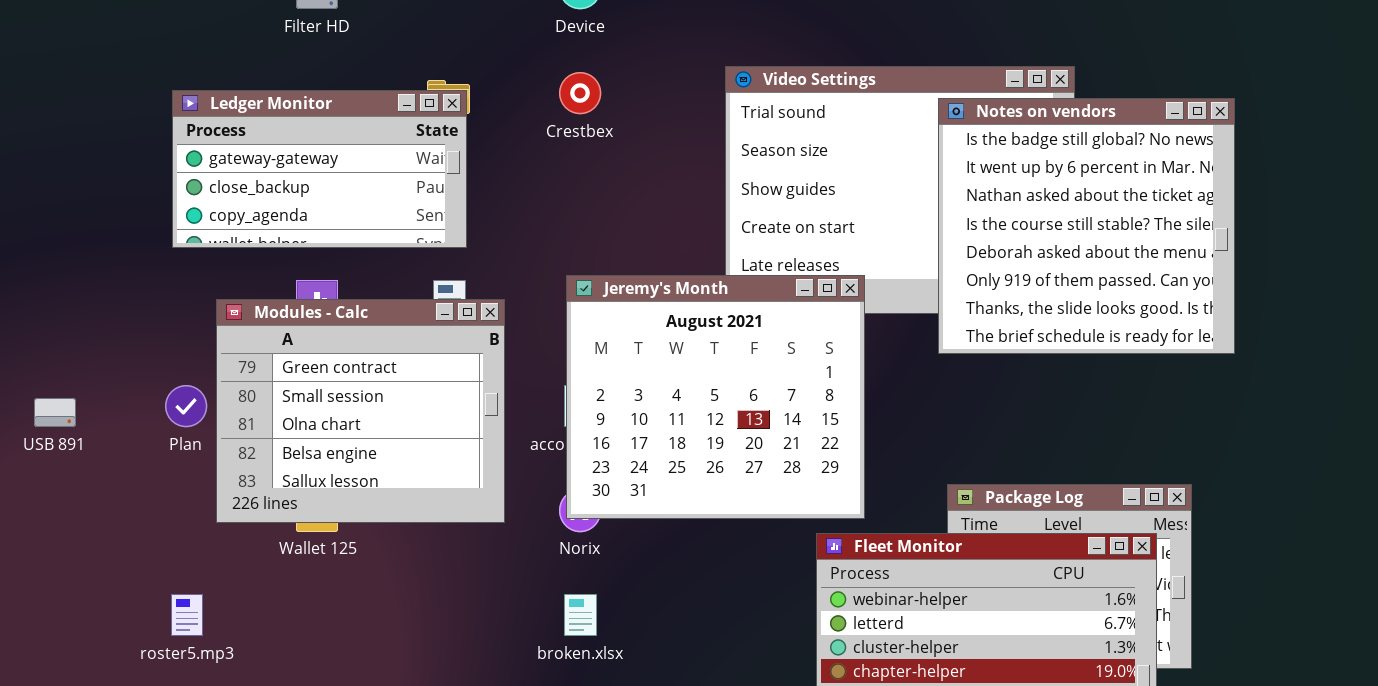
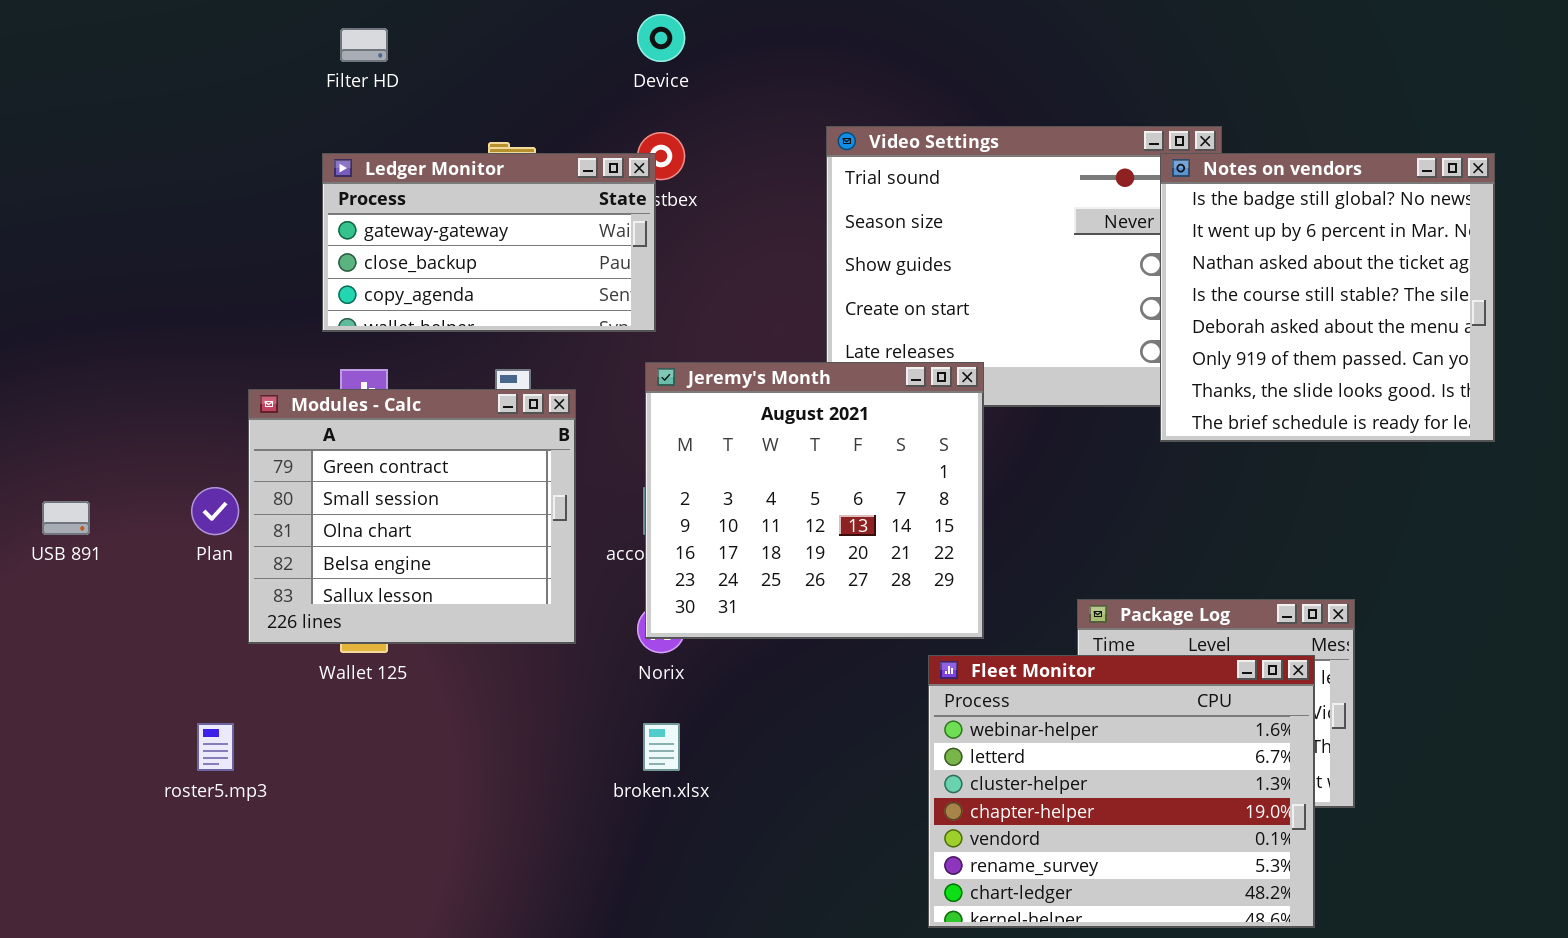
Ledger Monitor: [172,90,467,248] -> [322,153,656,332], moved
Notes on vendors: [938,98,1235,354] -> [1160,153,1495,442], moved

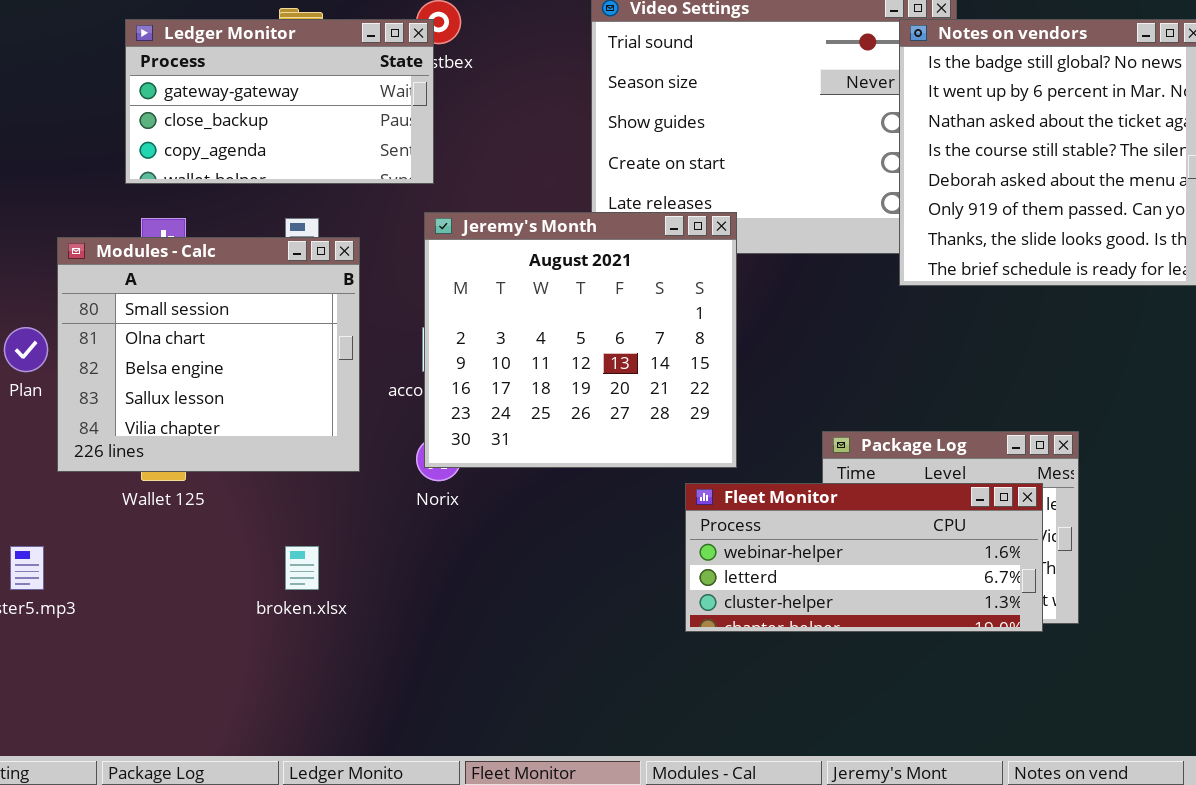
Modules - Calc: [248,389,576,644] -> [57,237,360,472], scrolled down 1 row
Fleet Monitor: [928,655,1315,928] -> [685,483,1043,632], resized
broken.xlsx: [643,723,680,771] -> [285,546,319,590], moved

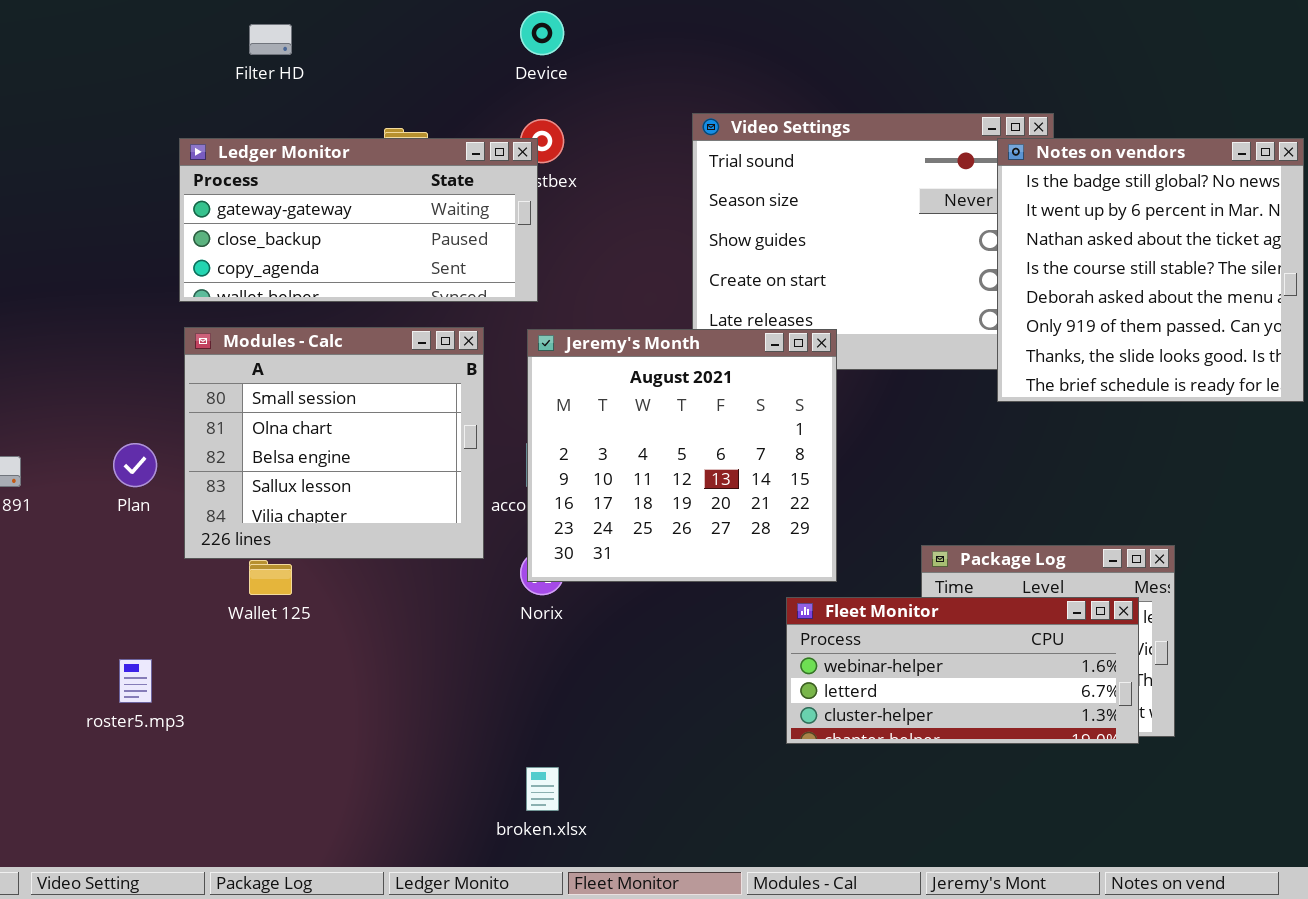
Ledger Monitor: [125,19,434,184] -> [179,138,538,302], resized
Modules - Calc: [57,237,360,472] -> [184,327,484,559], moved
broken.xlsx: [285,546,319,590] -> [526,767,559,811], moved

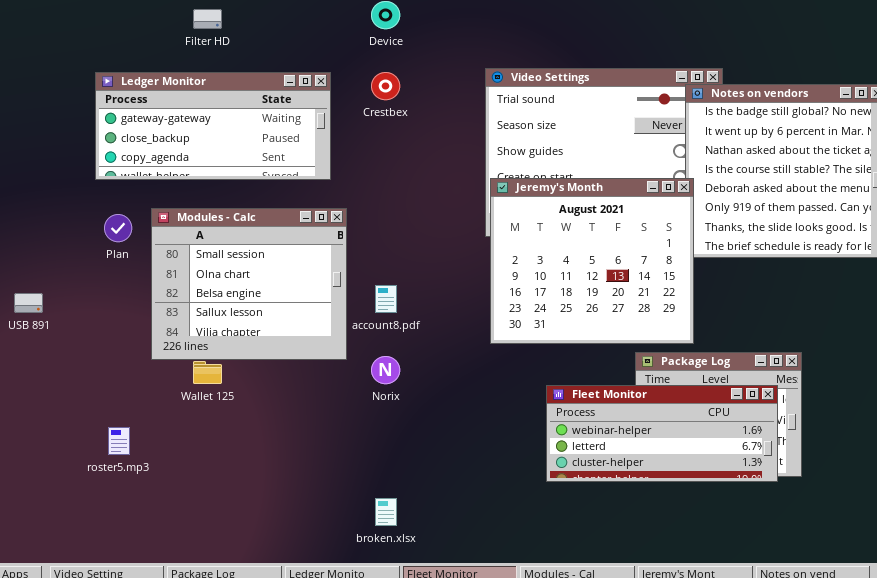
Ledger Monitor: [179,138,538,302] -> [95,72,331,180], moved
Jeremy's Month: [527,329,837,582] -> [490,178,694,344], moved
Plan: [113,443,157,487] -> [104,214,132,242], moved

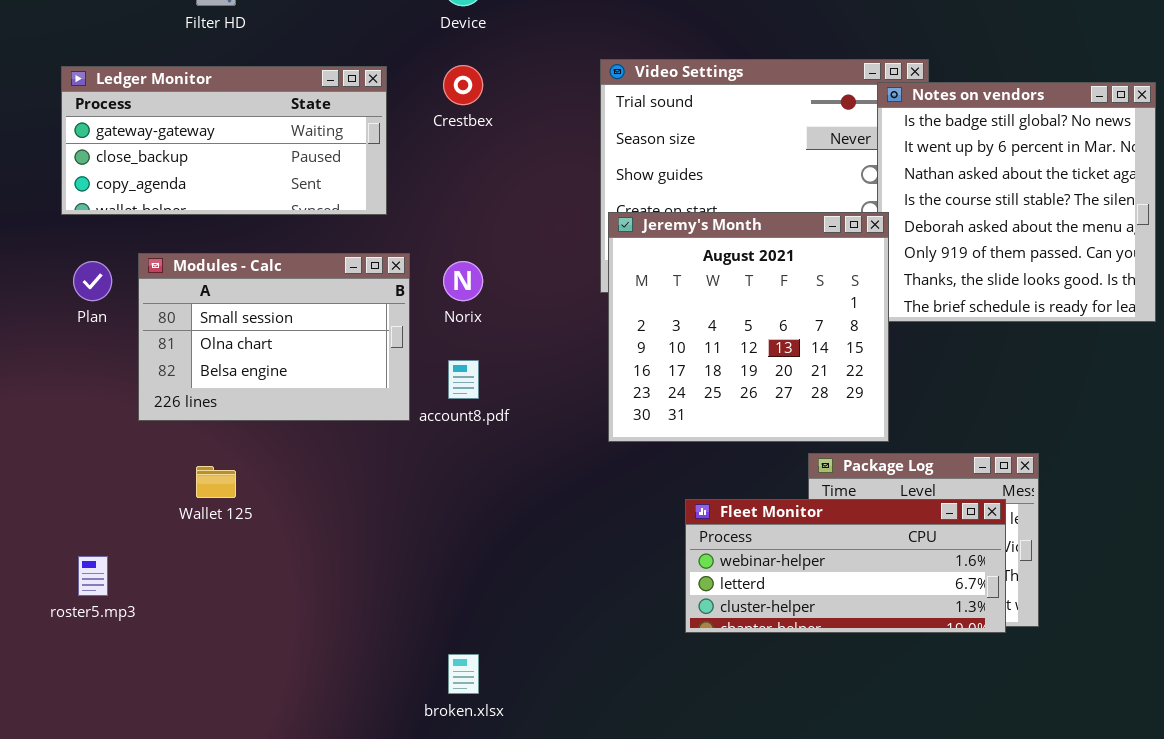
Modules - Calc: [151,208,347,360] -> [138,253,410,421], resized
Norix: [371,356,400,384] -> [443,261,483,301], moved

